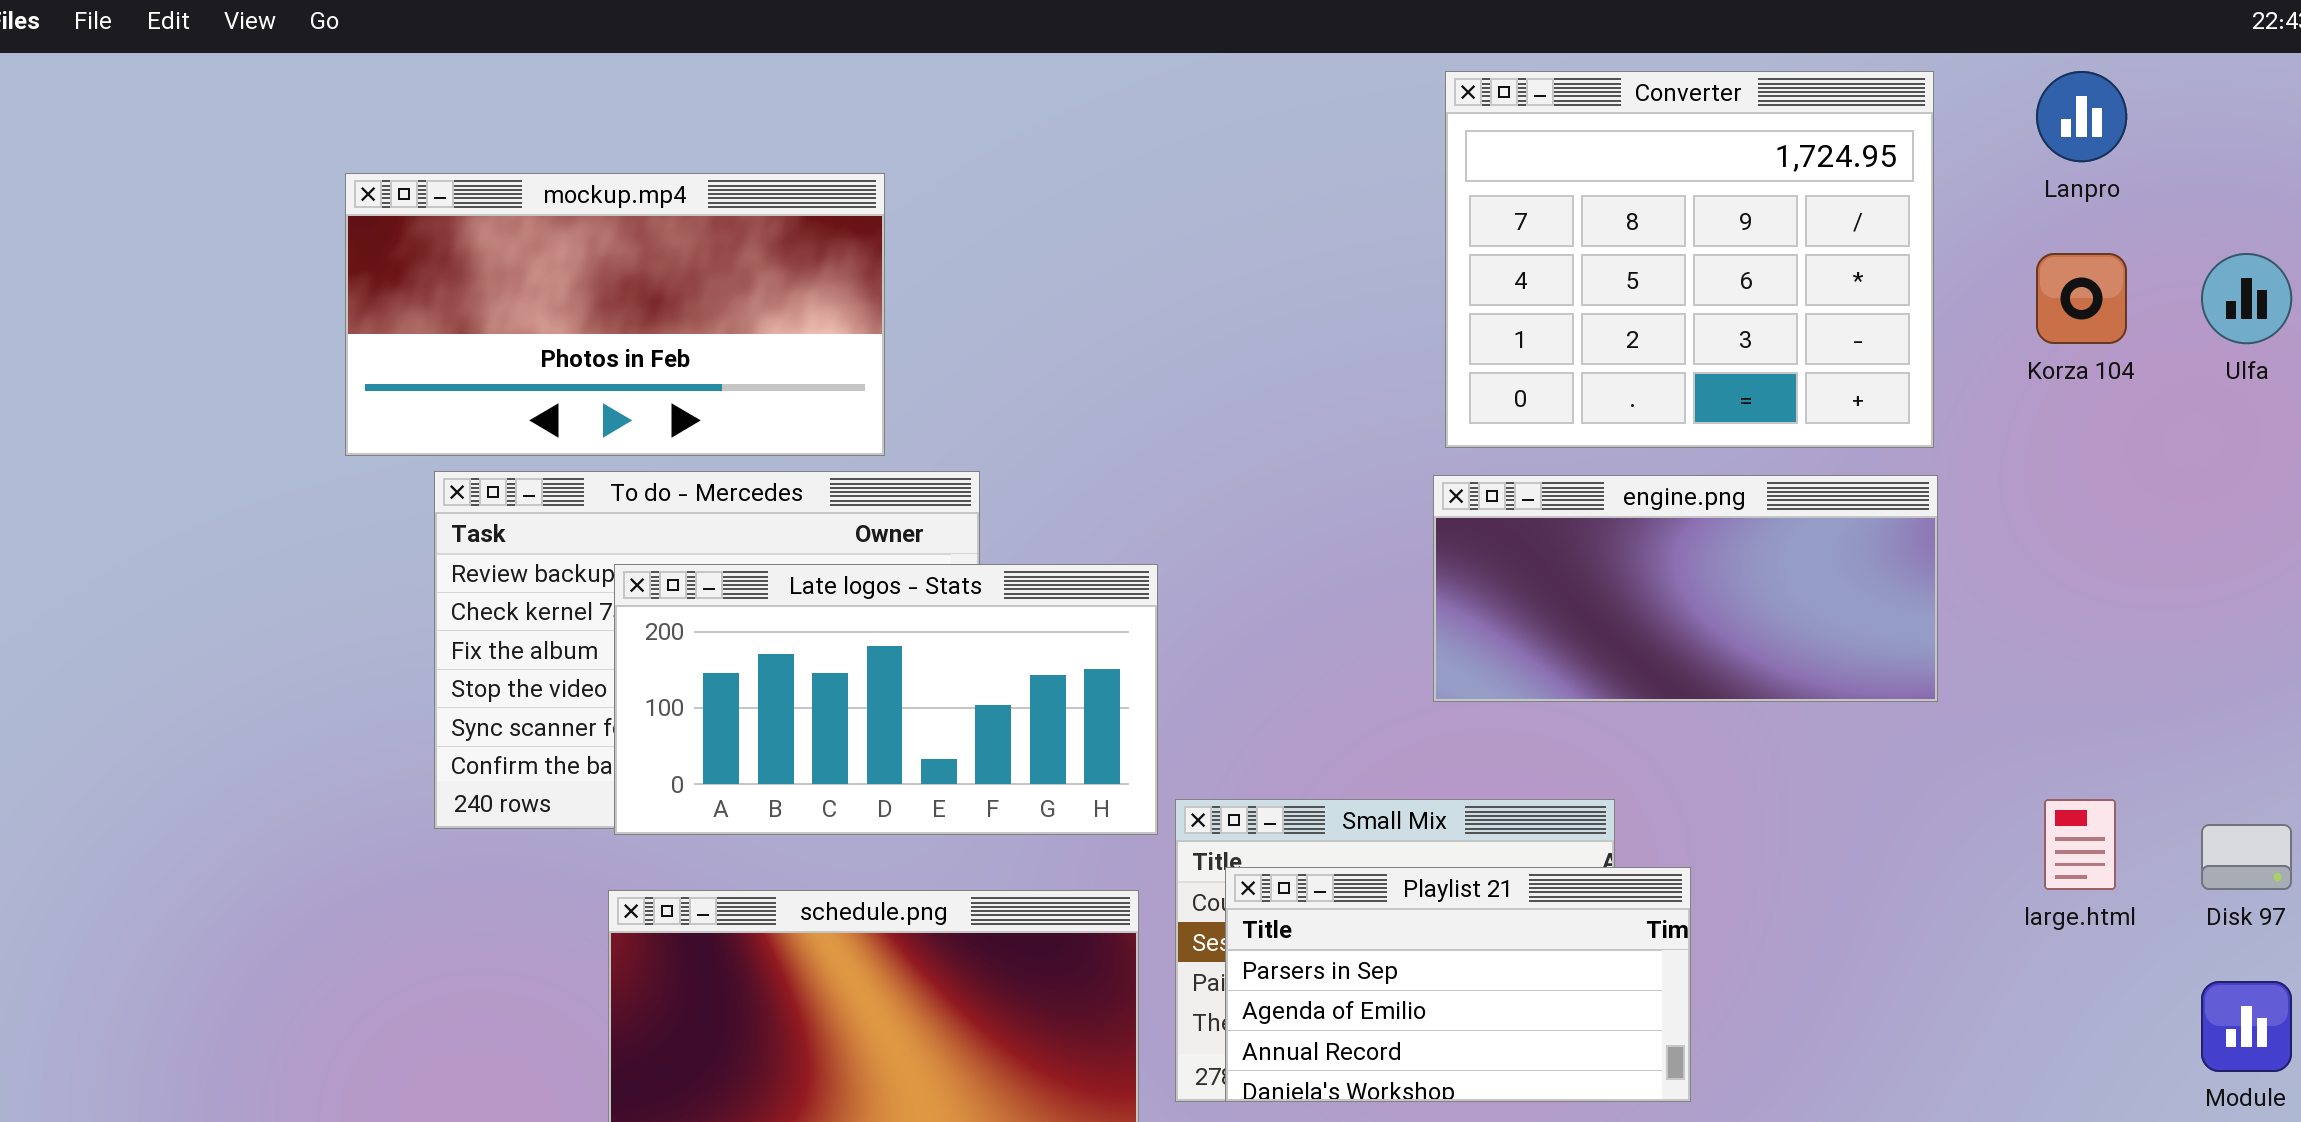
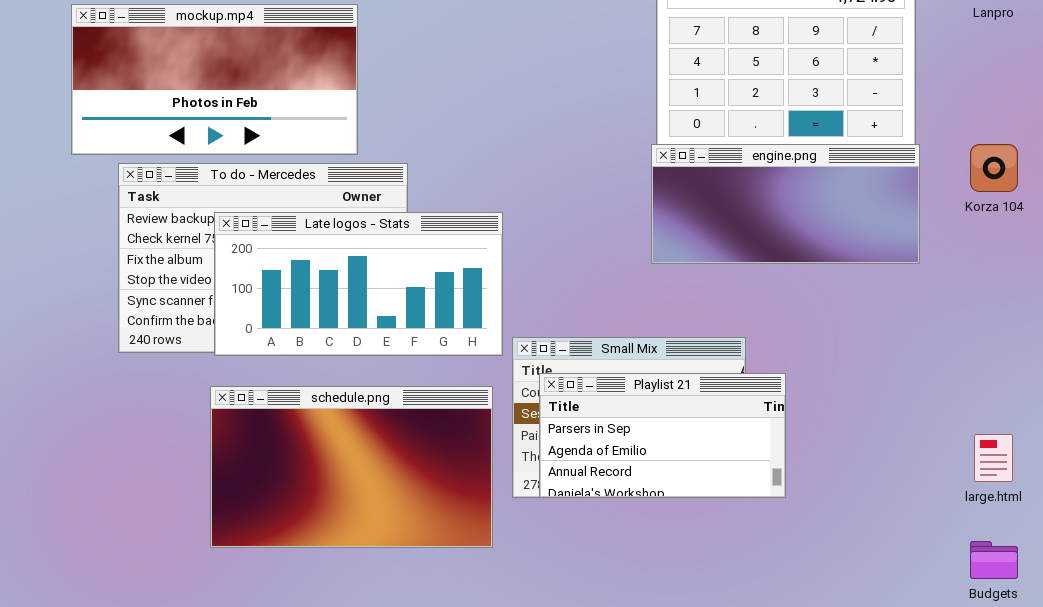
Korza 104: [2036,253,2127,344] -> [970,144,1018,192], moved
engine.png: [1433,475,1938,702] -> [651,144,920,264], moved
large.html: [2044,799,2116,890] -> [974,434,1013,482], moved

